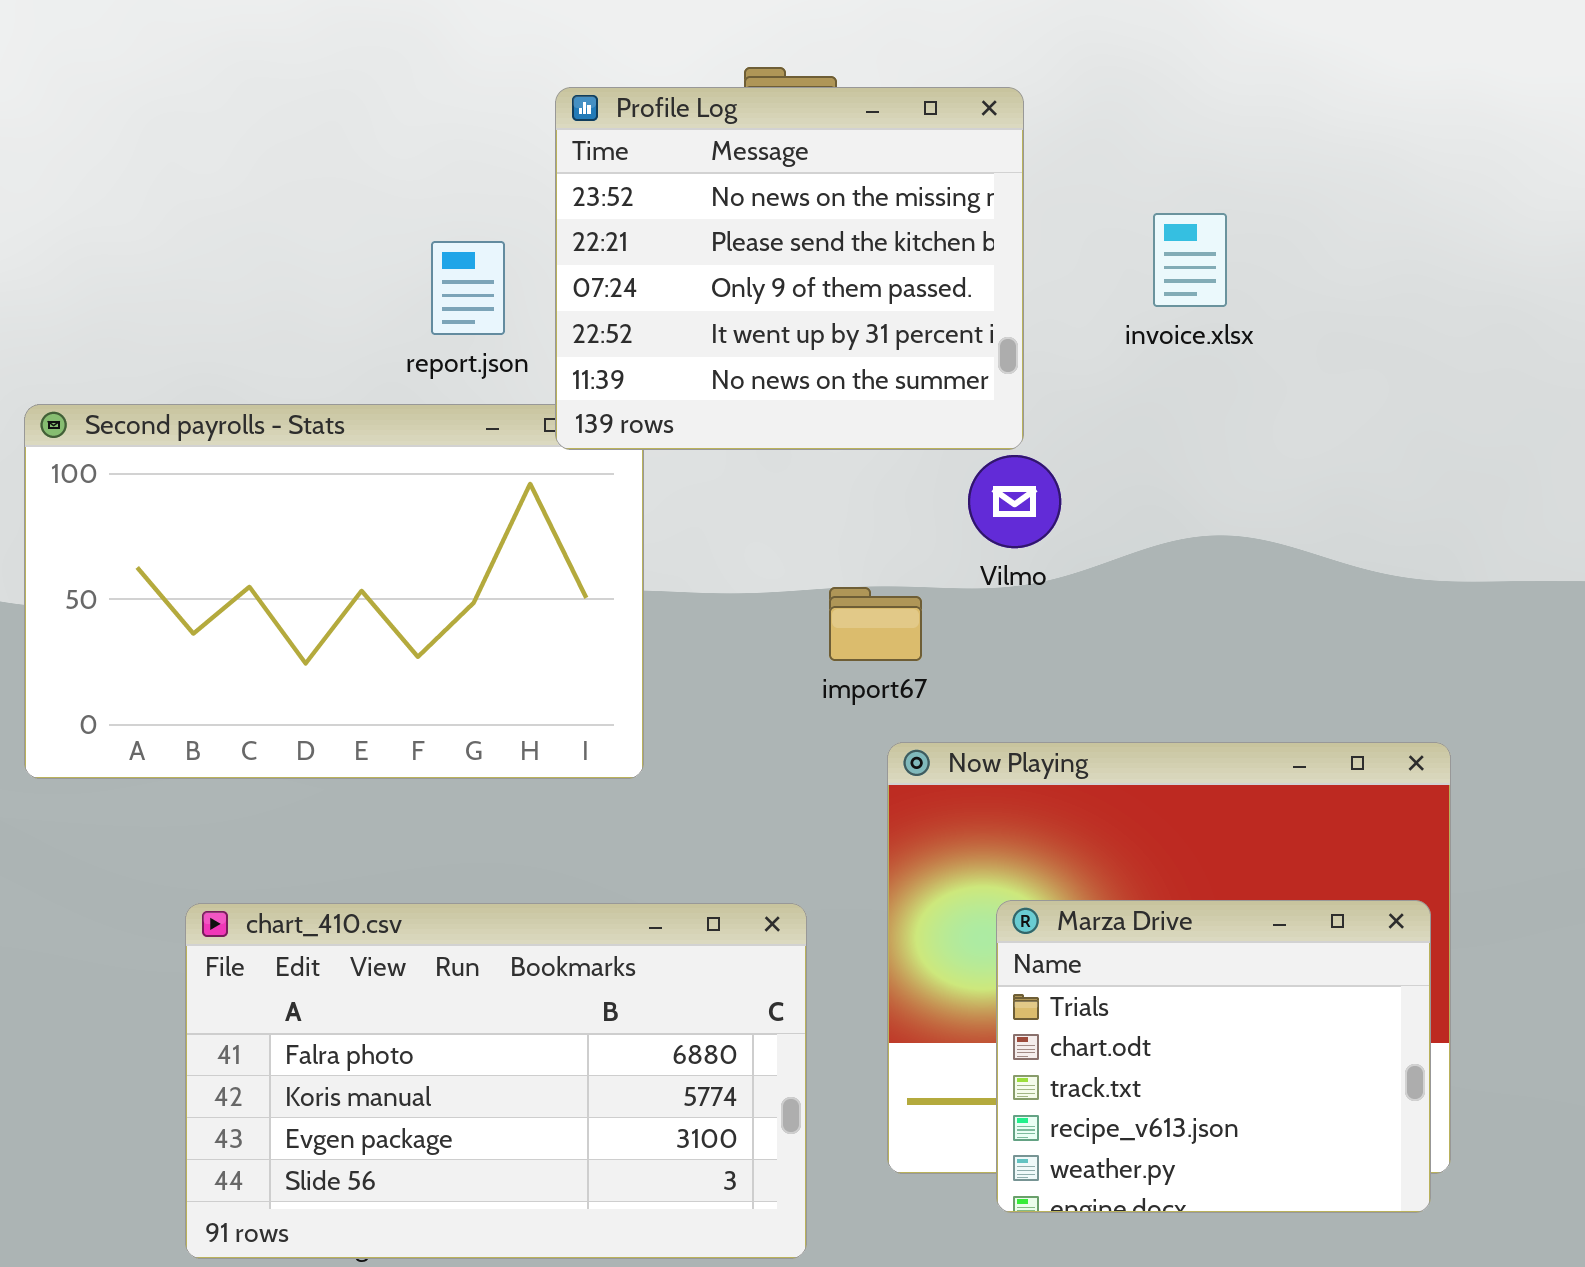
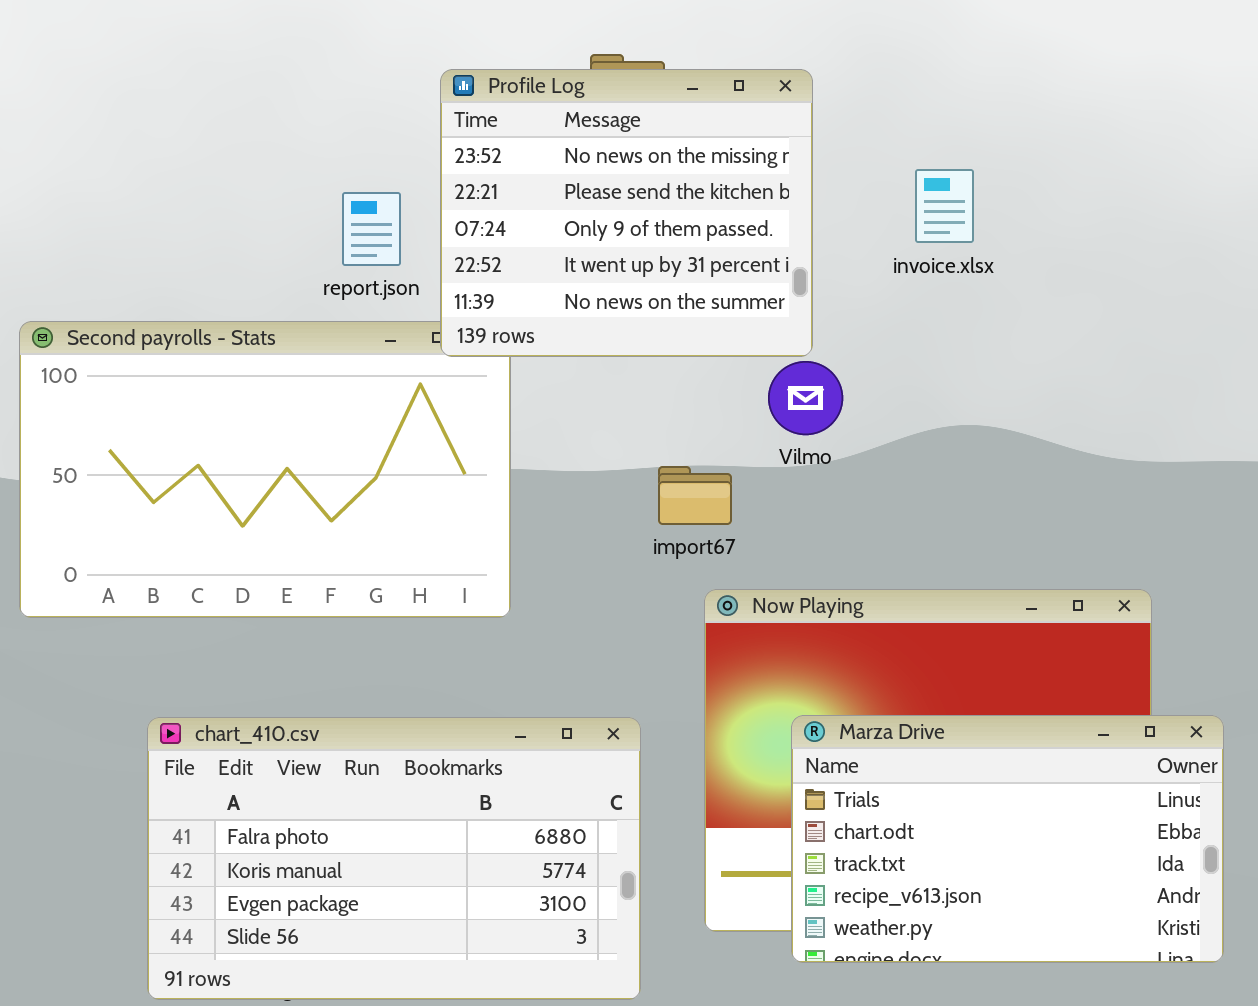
Marza Drive: [996,900,1431,1213] -> [791,715,1224,963], resized

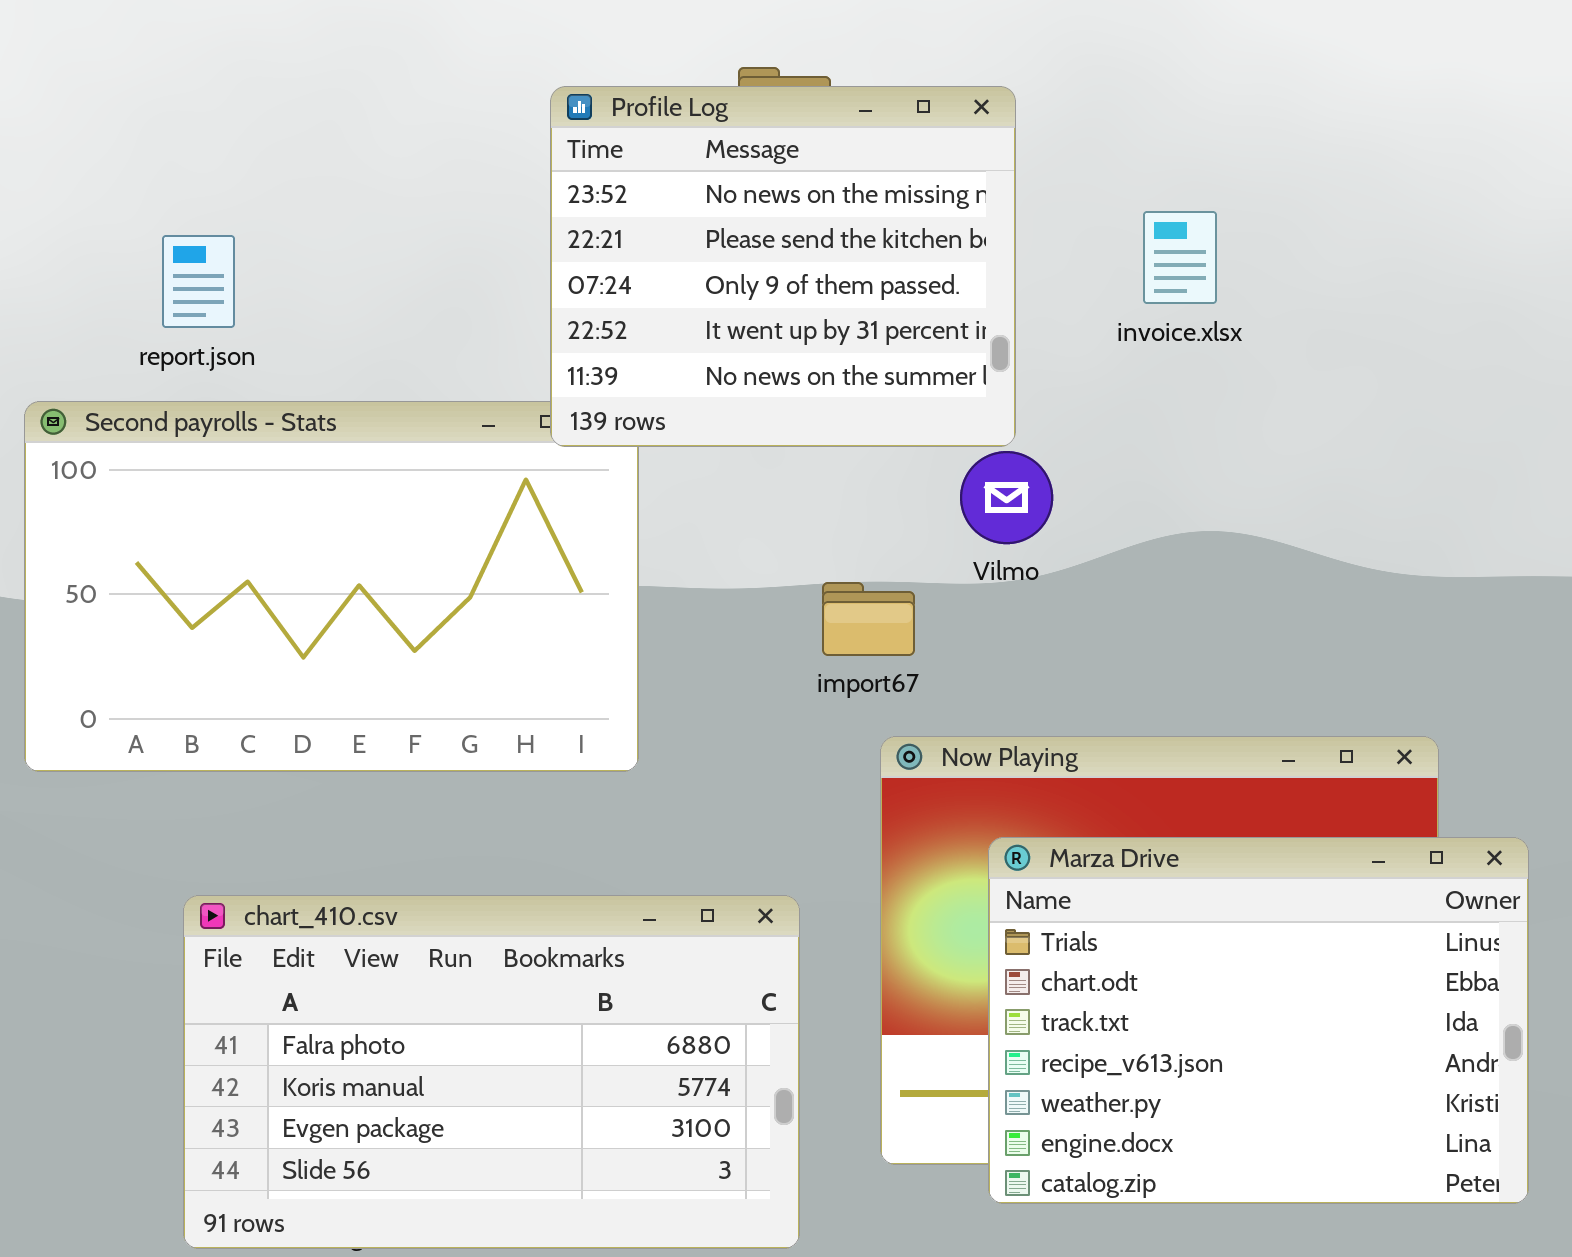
report.json: [342,192,401,266] -> [162,235,235,328], moved
Marza Drive: [791,715,1224,963] -> [988,837,1529,1204], resized

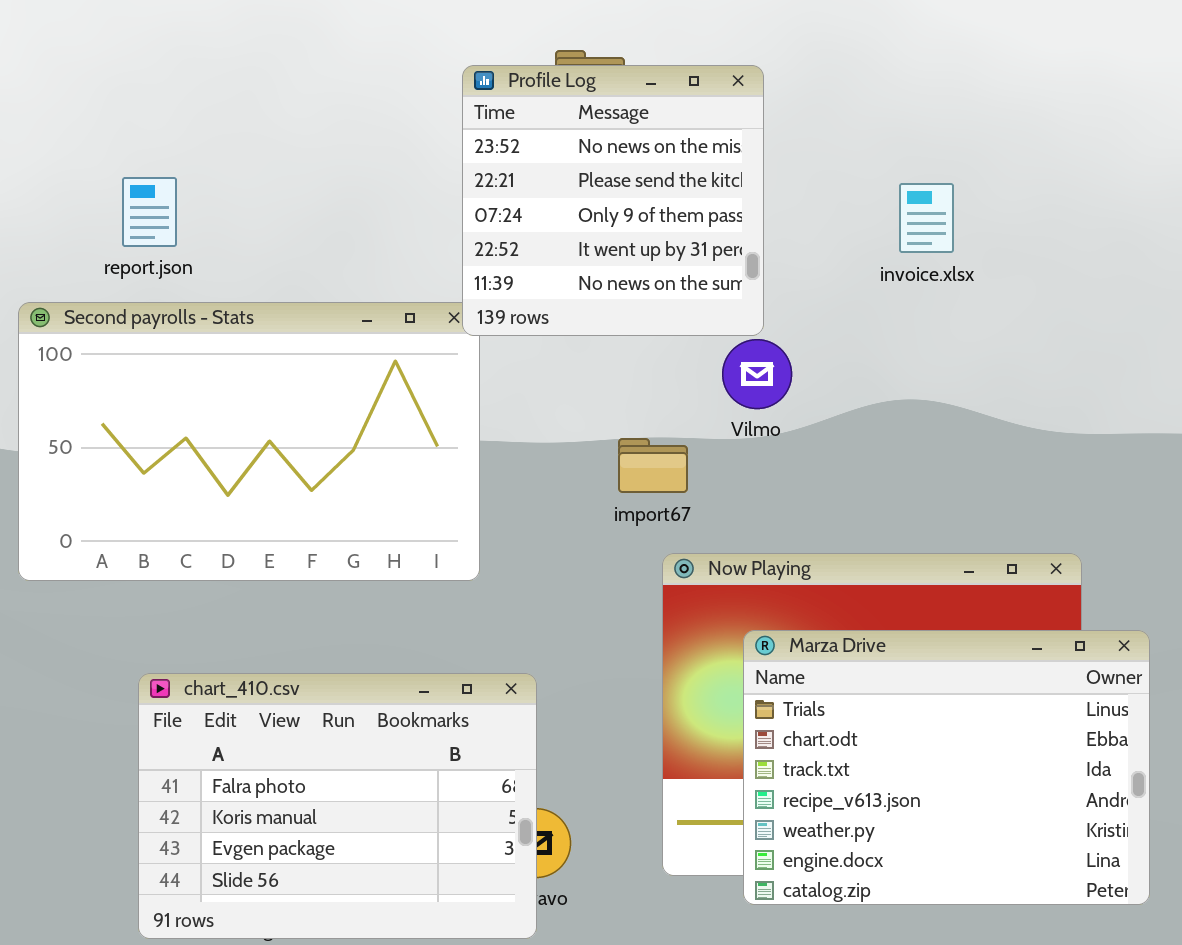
Profile Log: [550,86,1016,447] -> [462,65,764,336], resized
invoice.xlsx: [1143,211,1217,304] -> [899,183,954,253], moved
chart_410.csv: [183,895,800,1249] -> [138,673,537,939], resized

